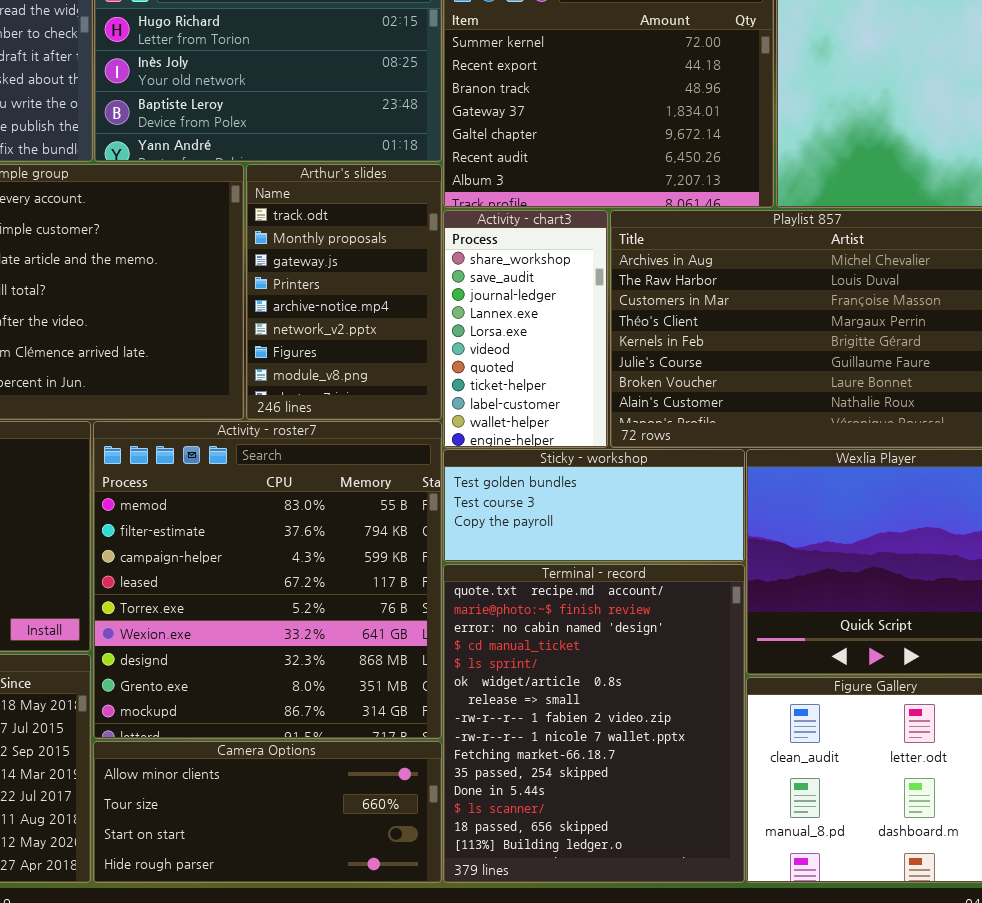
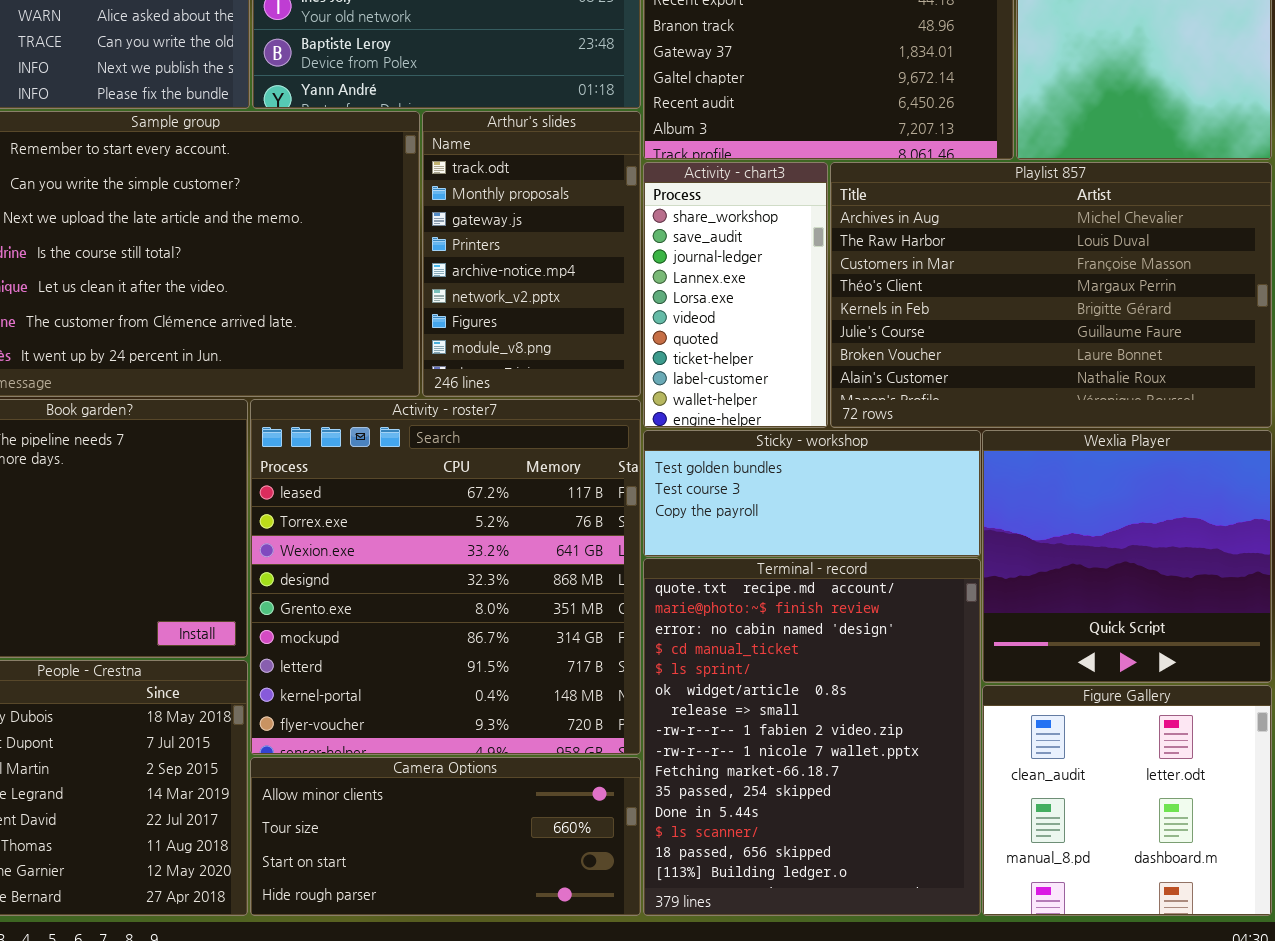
Activity - roster7: [93,421,442,739] -> [250,399,641,755], scrolled down 3 rows

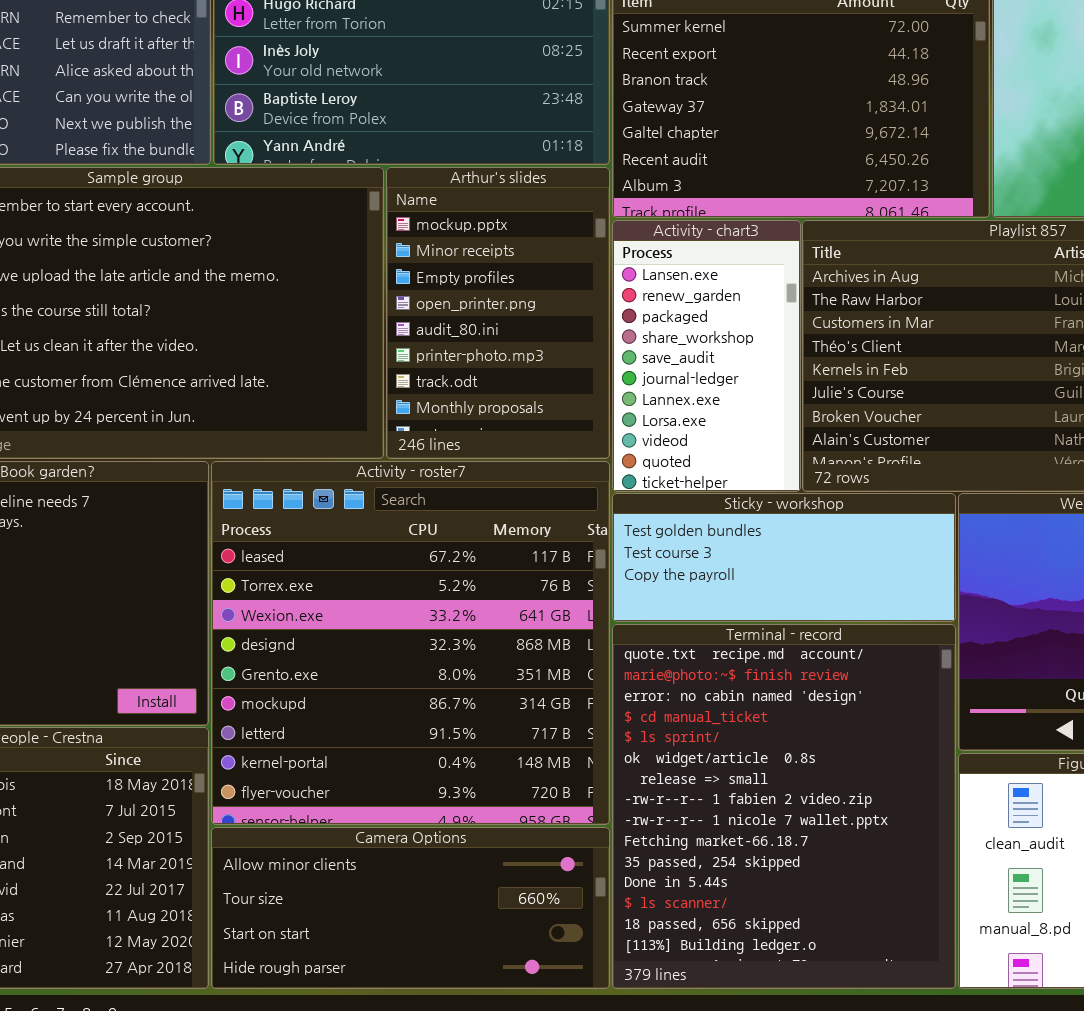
Arthur's slides: [422,111,641,397] -> [386,167,610,459], scrolled up 6 rows
Activity - chart3: [643,162,828,428] -> [612,220,801,492], scrolled up 3 rows

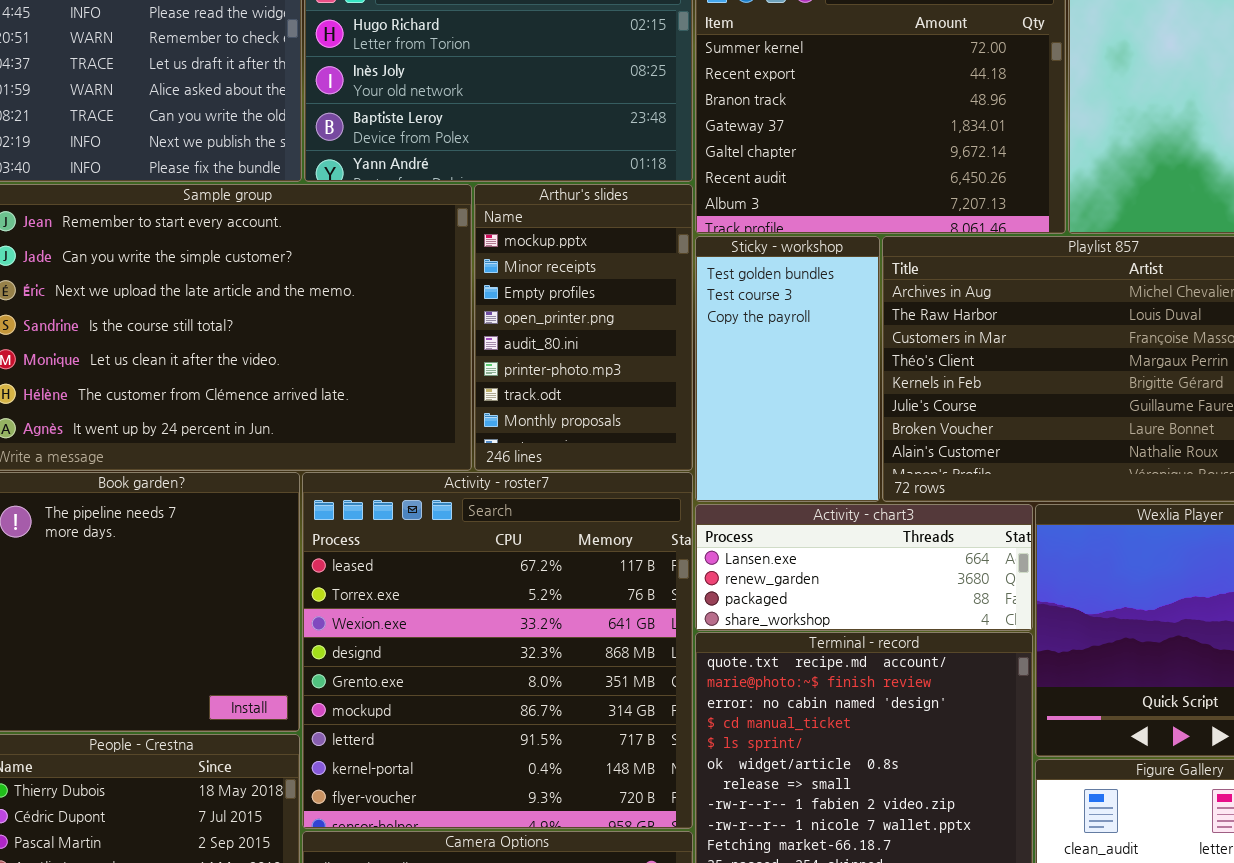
Activity - chart3: [612,220,801,492] -> [695,504,1033,631], moved, resized
Sticky - workshop: [612,493,956,622] -> [695,236,880,502], moved, resized

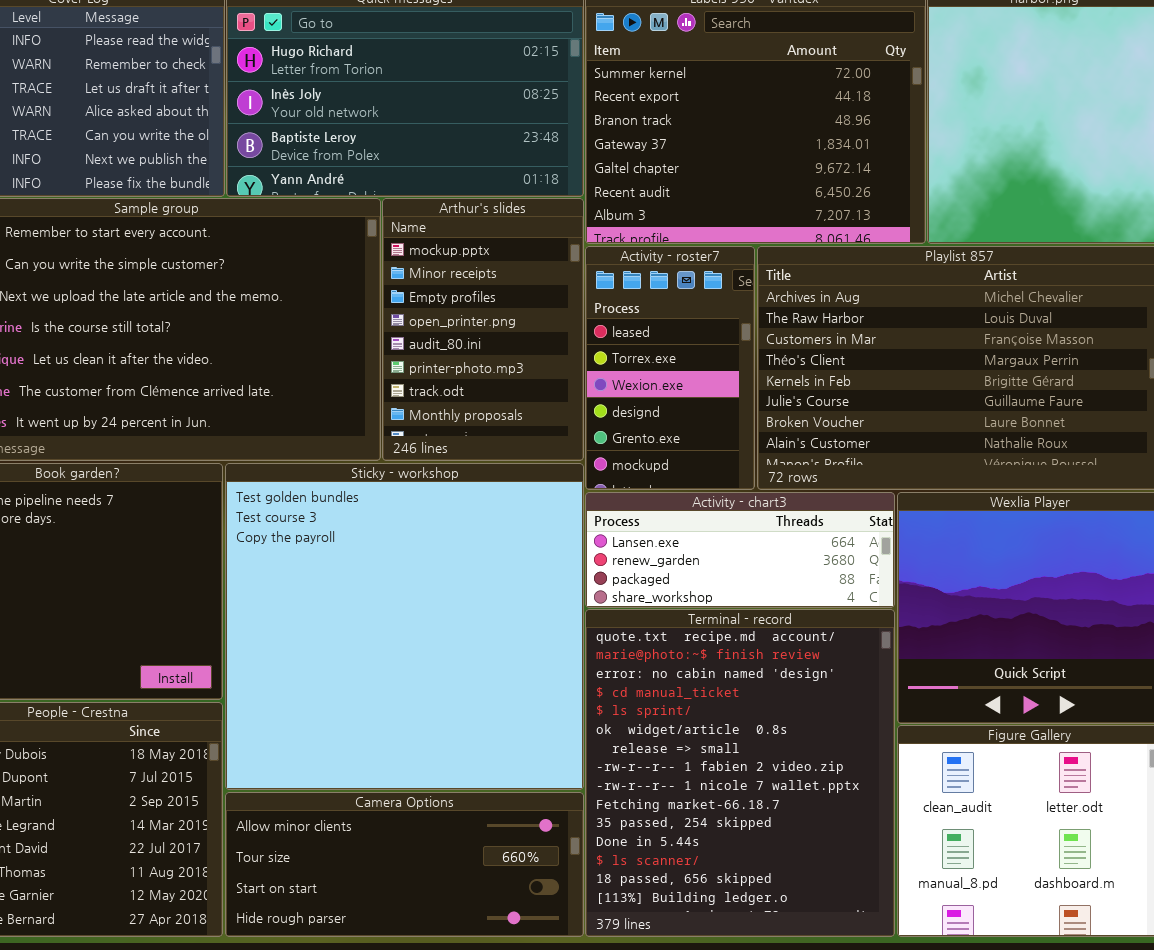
Sticky - workshop: [695,236,880,502] -> [225,463,584,790], moved, resized
Activity - roster7: [302,472,693,829] -> [585,246,755,490], moved, resized

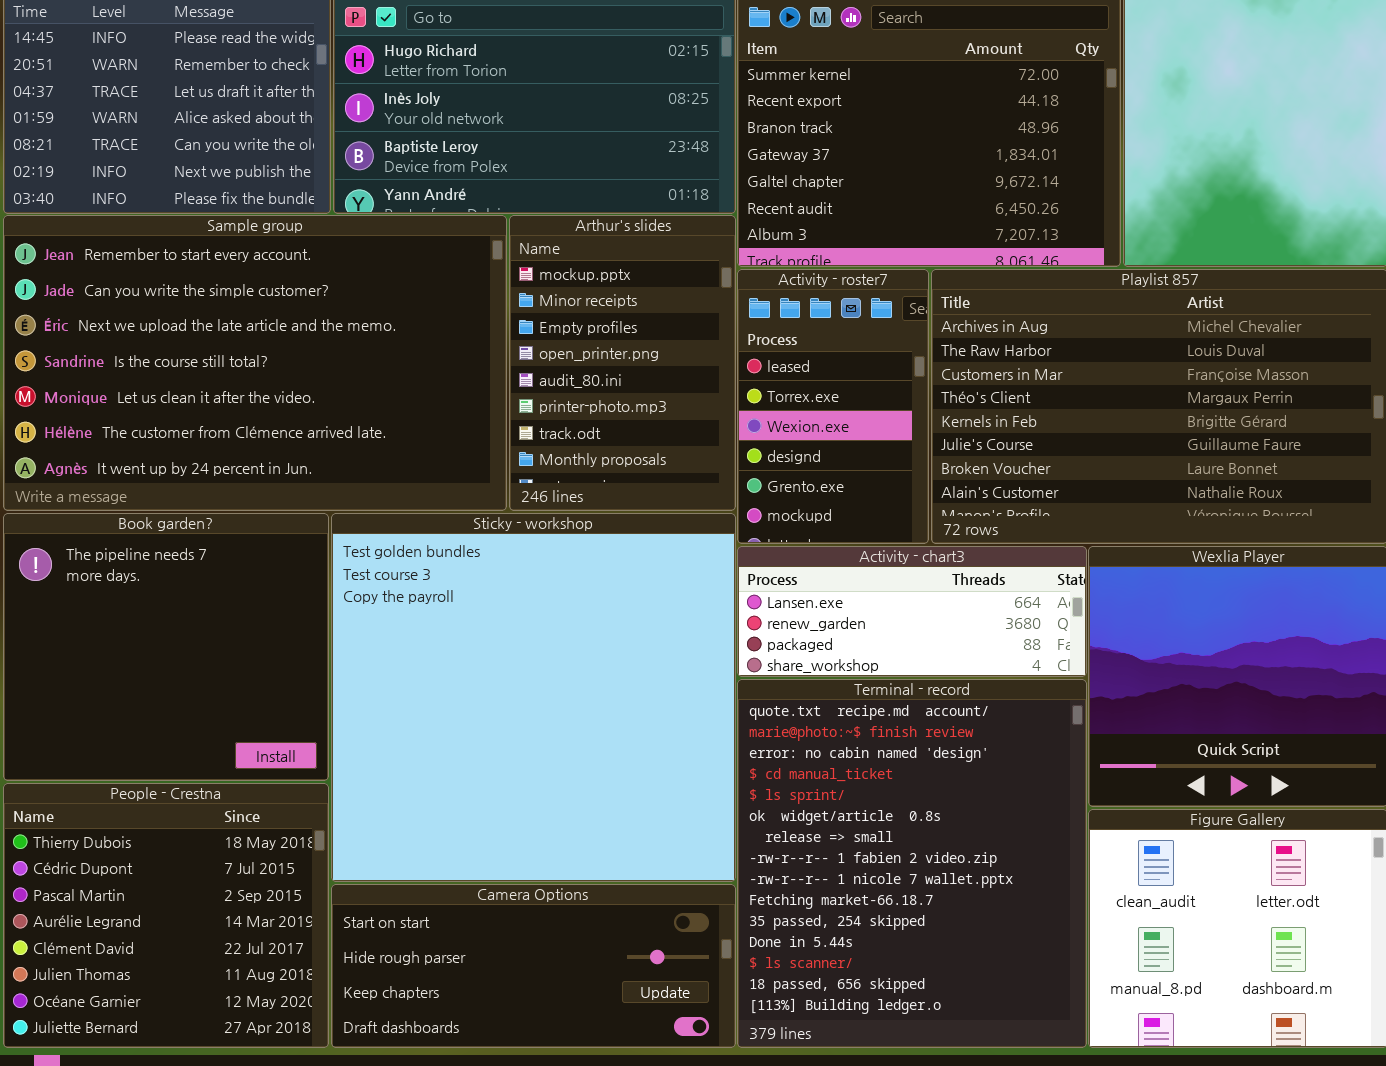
Camera Options: [225,792,584,937] -> [331,884,736,1048], scrolled down 2 rows

